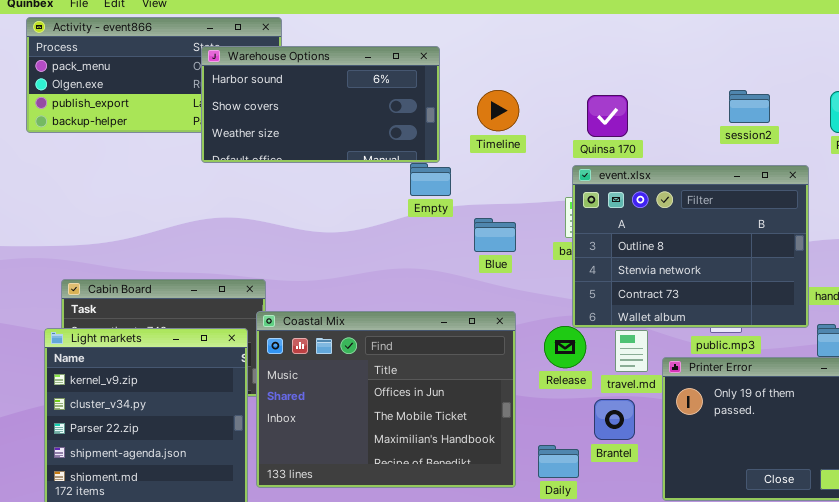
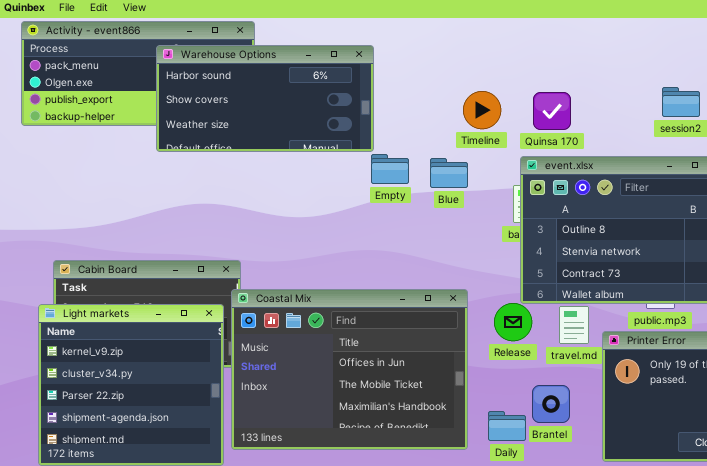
Warehouse Options: [201,46,440,163] -> [156,45,374,152], moved
Timeline: [477,90,519,131] -> [463,91,501,129], moved
Blue: [474,218,516,252] -> [430,158,468,188], moved
Brantel: [594,399,635,440] -> [532,385,570,423], moved

